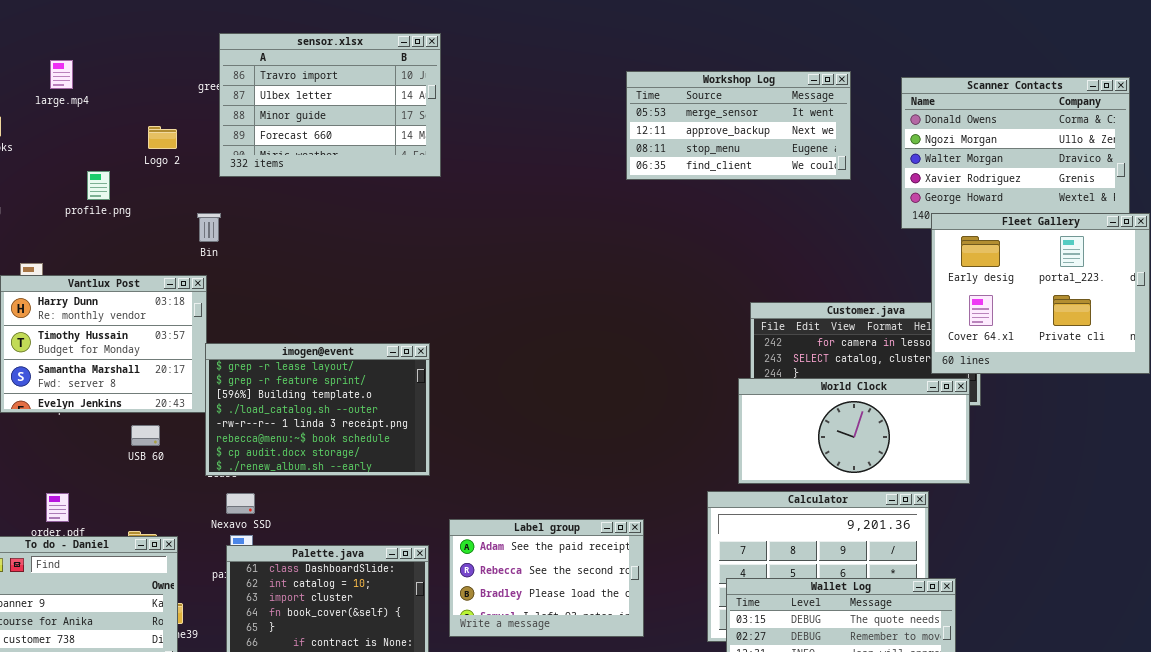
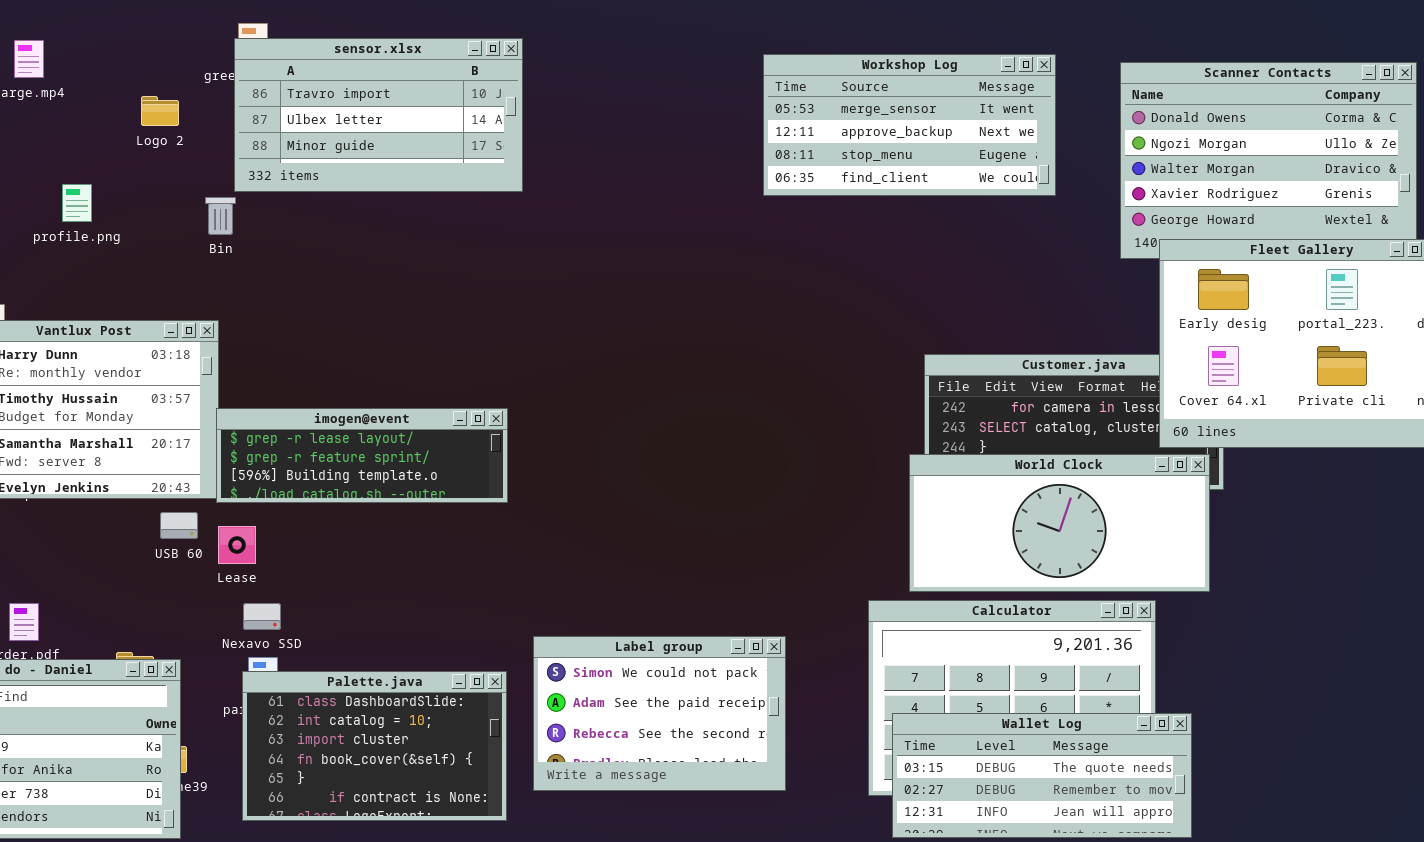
sensor.xlsx: [219,33,441,177] -> [234,38,523,192], resized
Logo 2: [148,126,177,149] -> [141,96,179,126], moved
Bin: [197,213,221,242] -> [205,197,236,235], moved
imogen@event: [205,343,430,476] -> [216,408,508,503], resized
USB 60: [131,425,160,446] -> [160,512,198,539], moved
Label group: [449,519,644,637] -> [533,636,786,791], scrolled up 1 row

